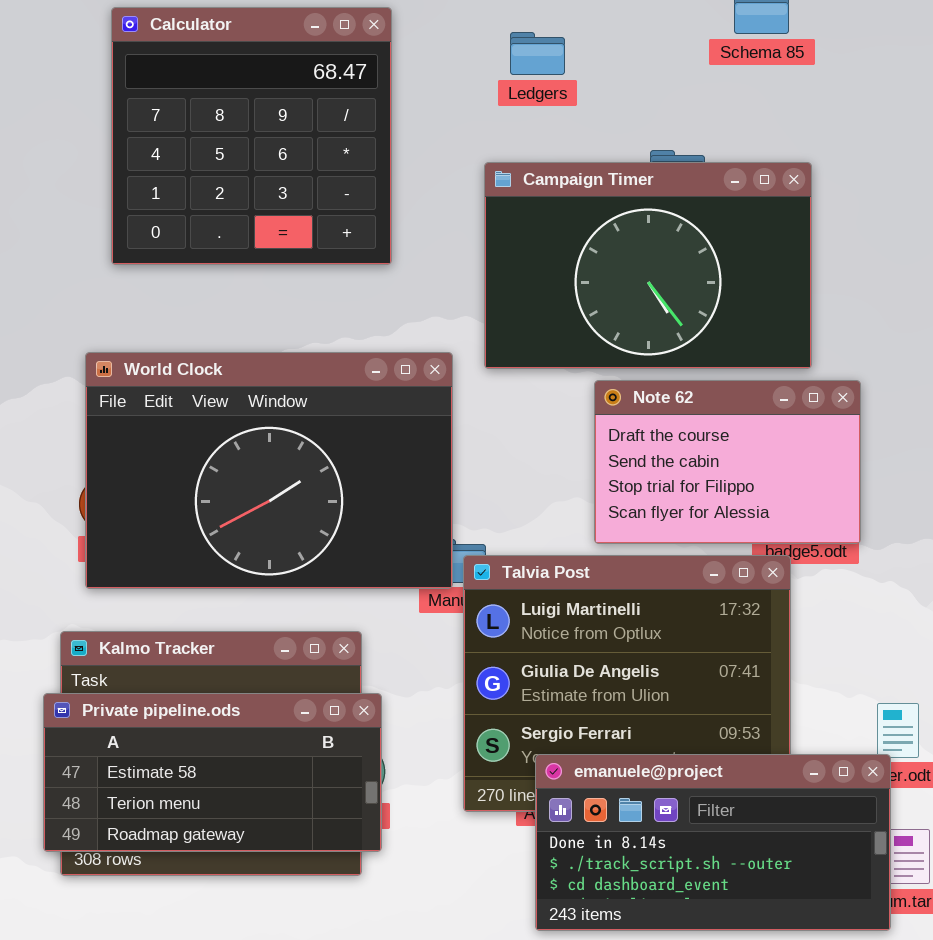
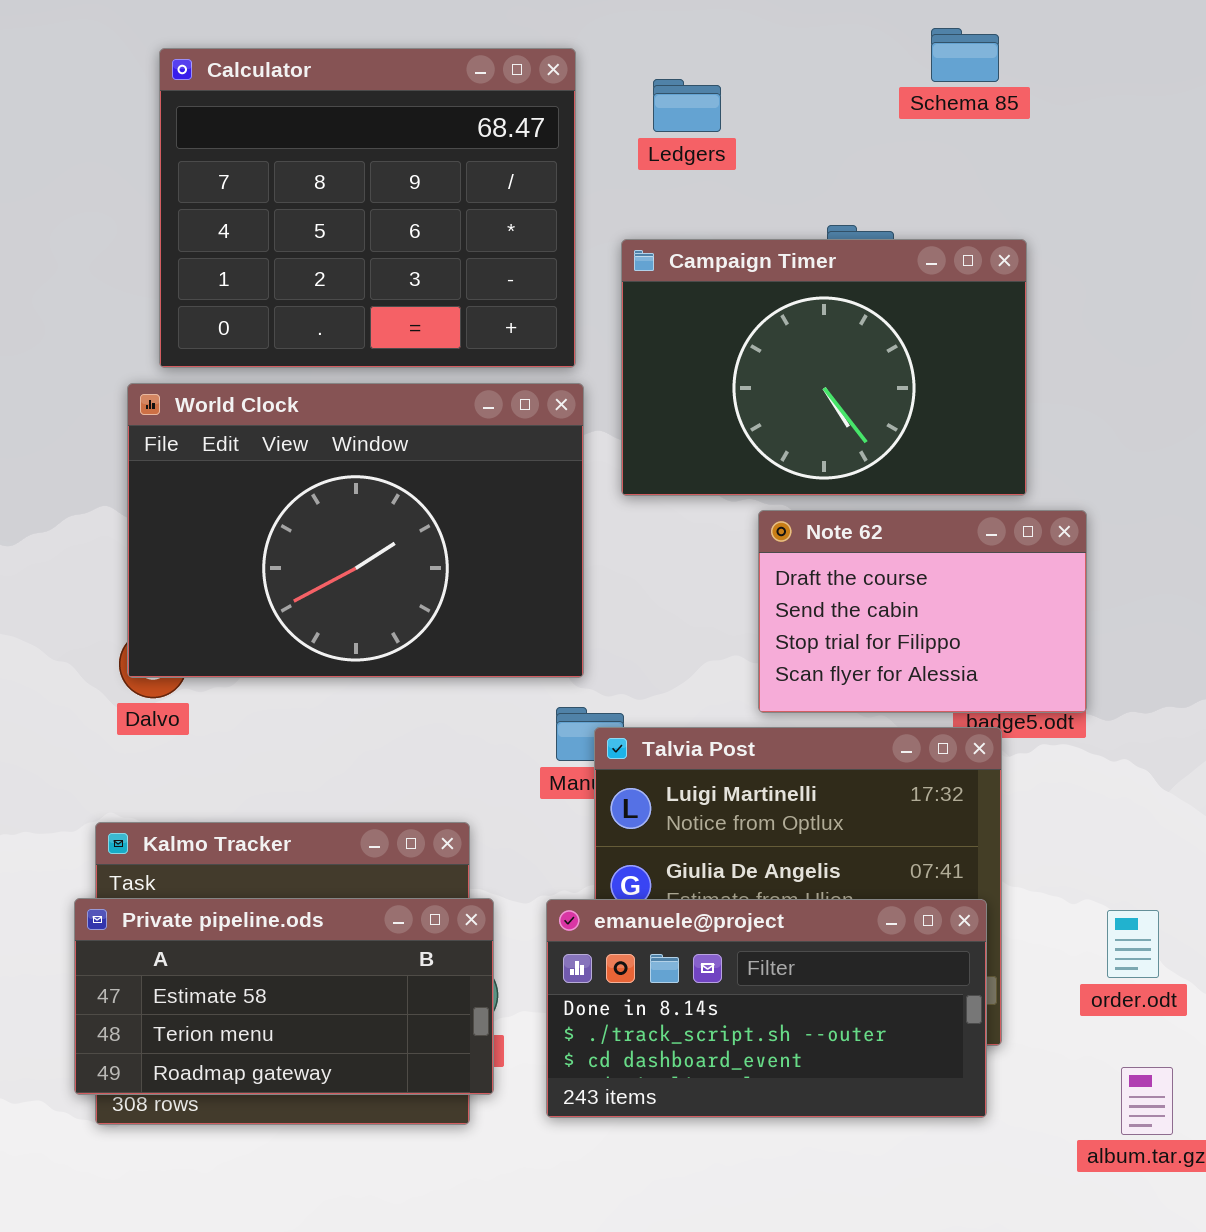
Calculator: [111,7,392,265] -> [159,48,576,368], resized
World Clock: [85,352,453,589] -> [127,383,584,678], moved
emanuele@project: [535,754,891,931] -> [546,899,987,1118], moved

